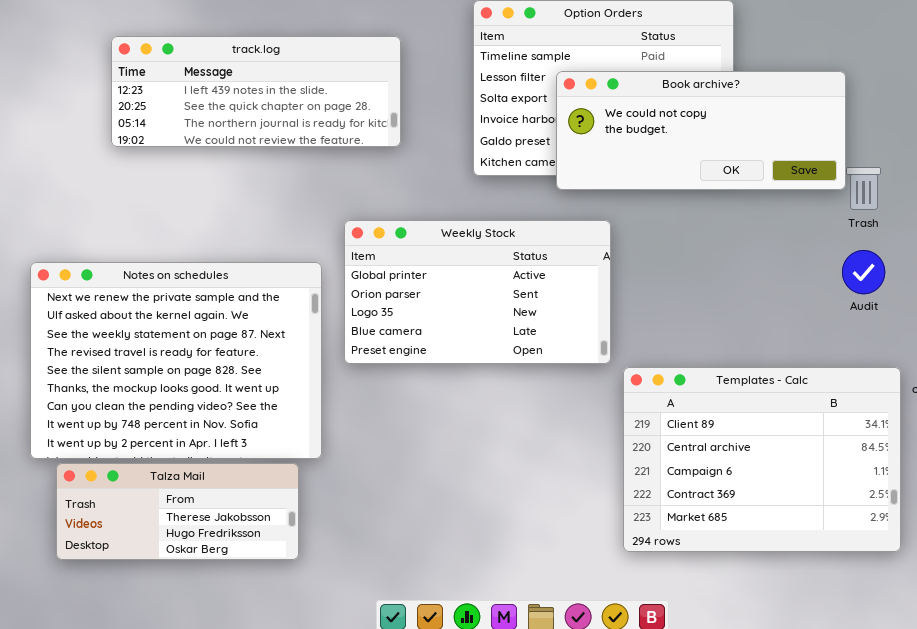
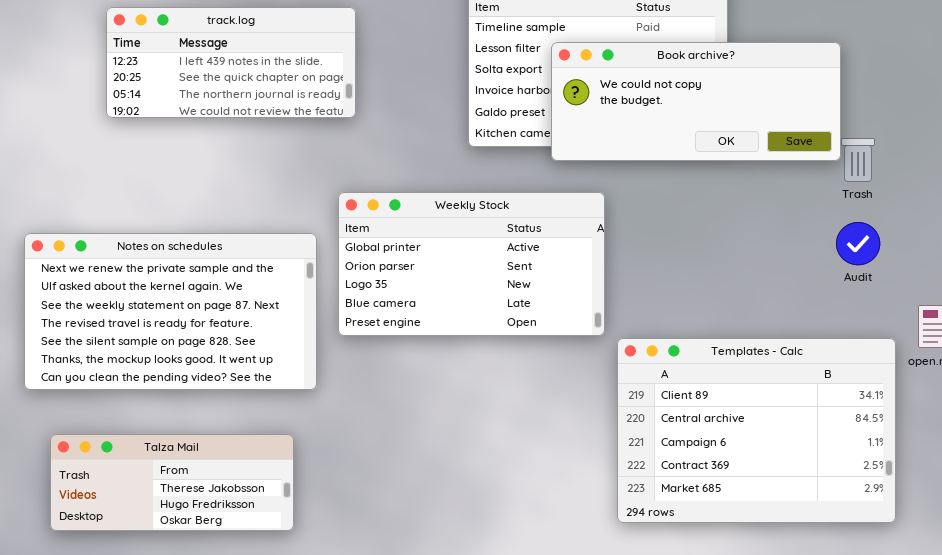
track.log: [111,36,401,147] -> [106,7,356,118], resized
Notes on schedules: [30,262,322,459] -> [24,233,317,390], resized

